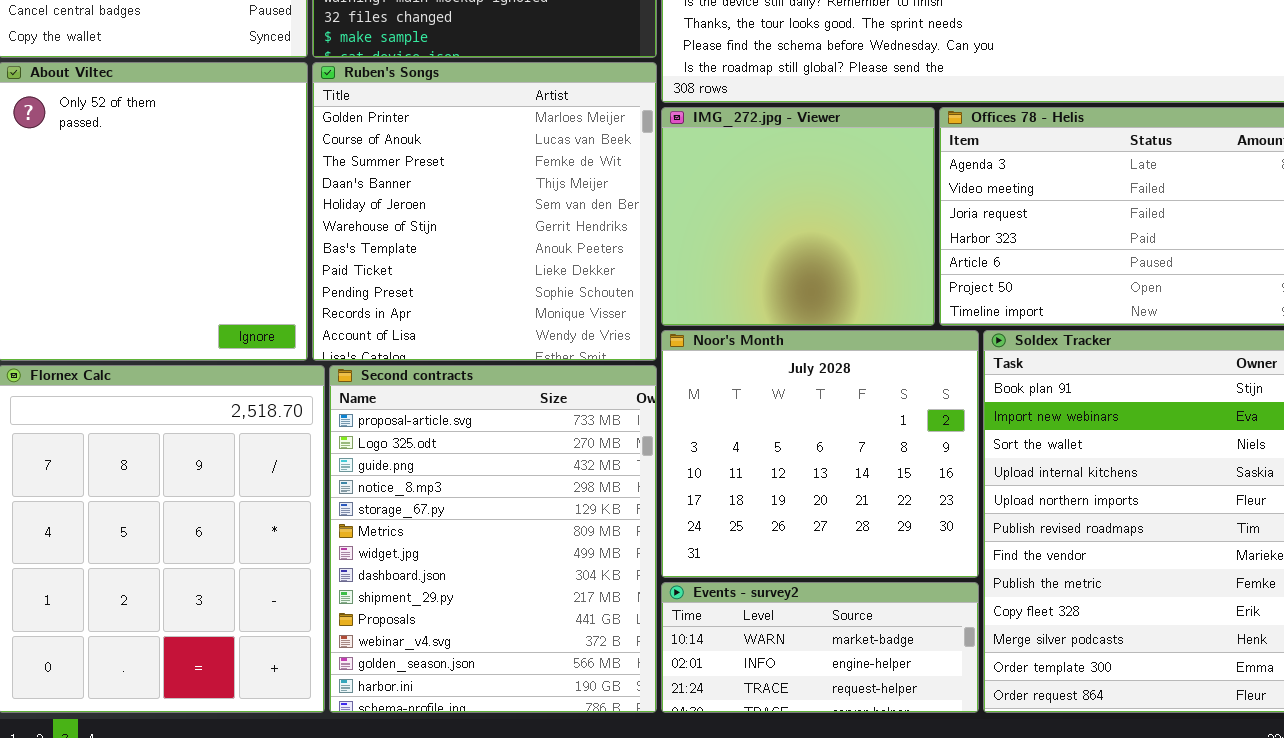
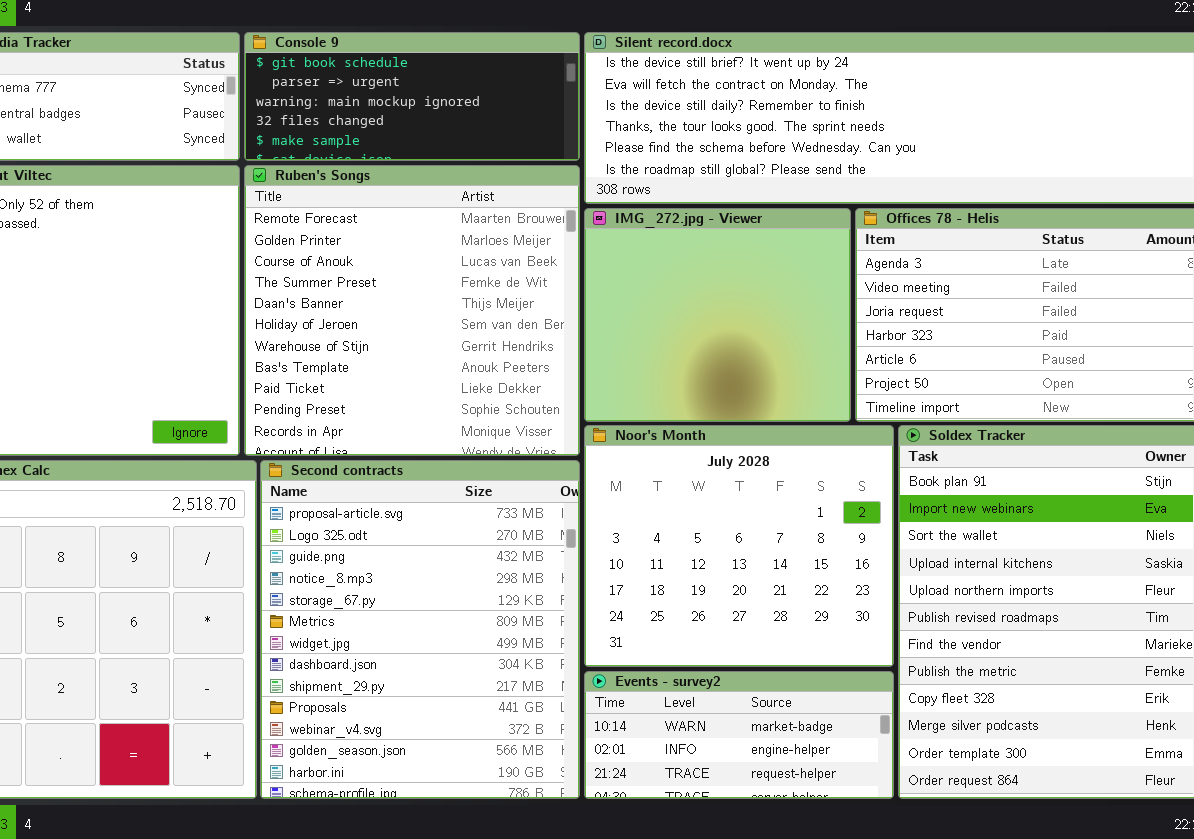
Ruben's Songs: [312,62,657,361] -> [244,165,580,456], scrolled up 1 row

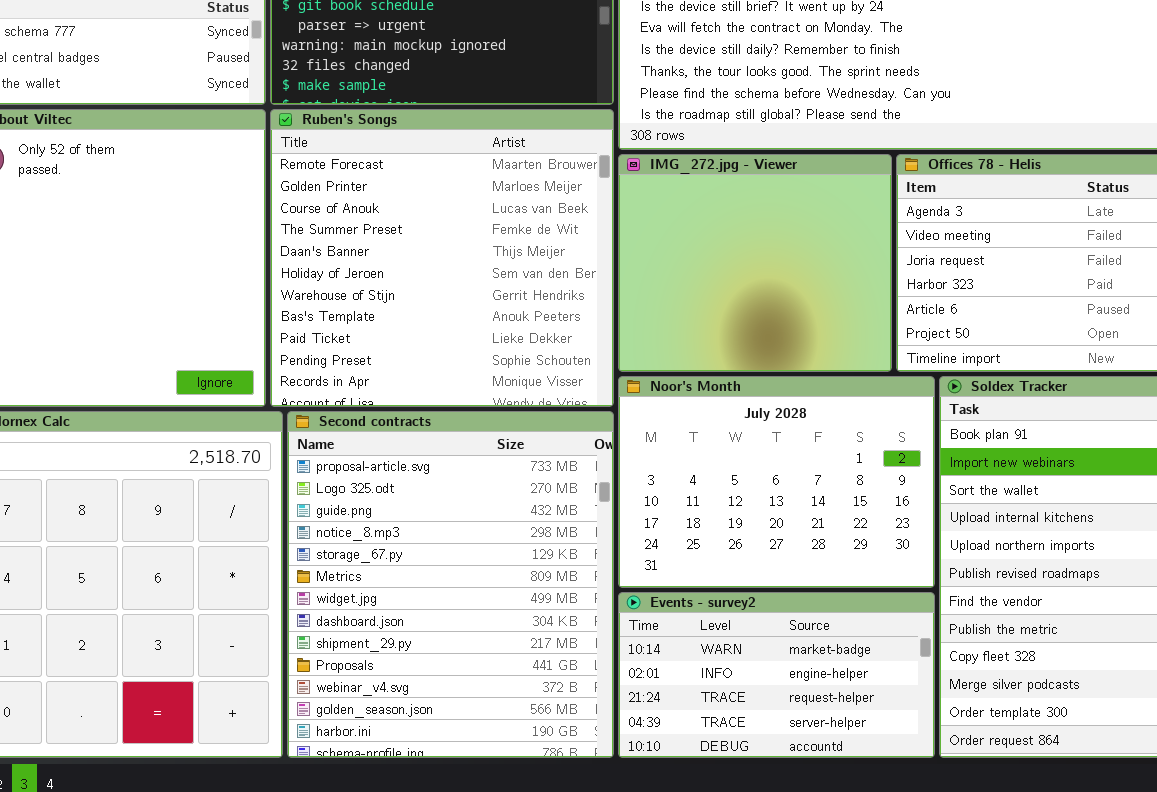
Noor's Month: [584,425,894,667] -> [618,376,935,588], resized
Events - survey2: [584,671,894,799] -> [618,592,935,758], resized

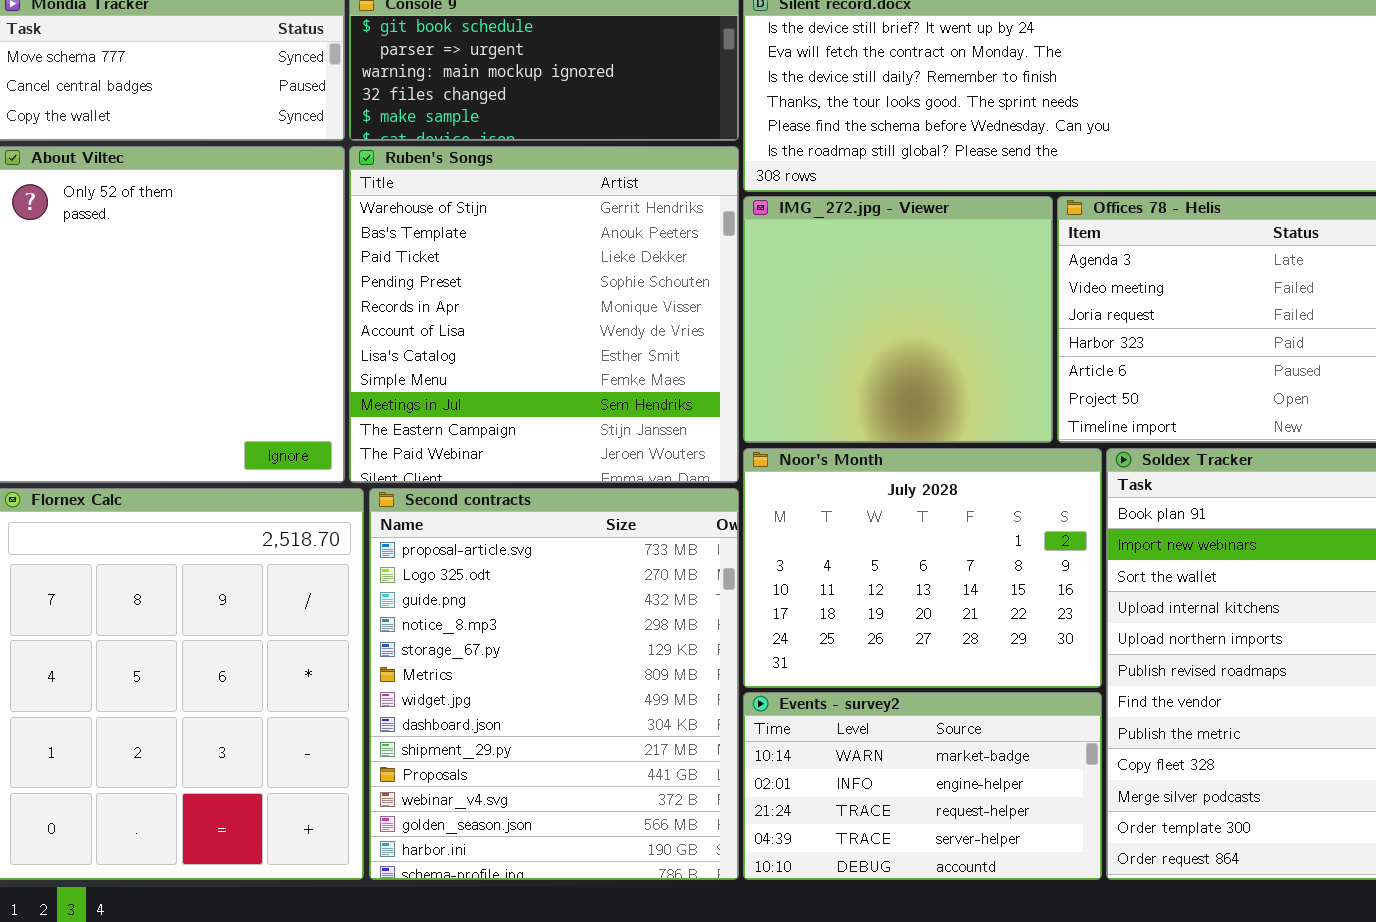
Ruben's Songs: [270,109,614,407] -> [349,146,739,483], scrolled down 6 rows

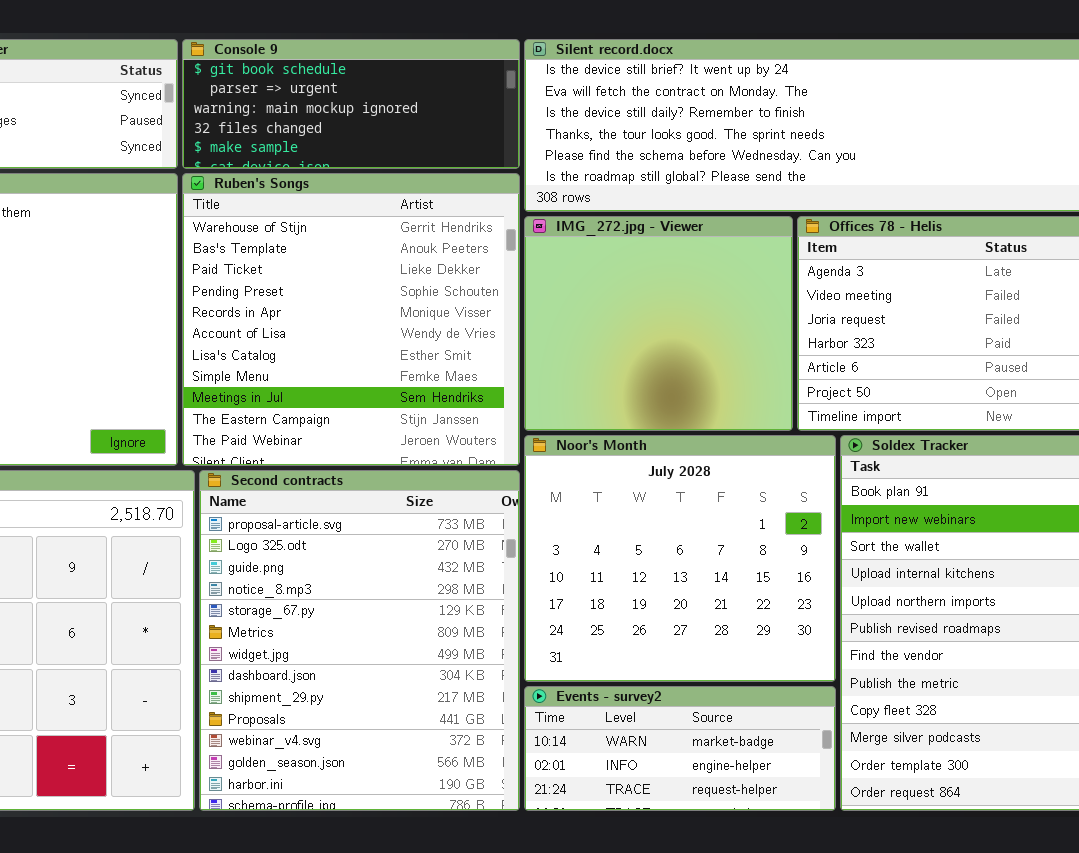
Noor's Month: [743,448,1102,688] -> [524,435,836,682], resized
Events - survey2: [743,692,1102,880] -> [524,686,836,811], resized

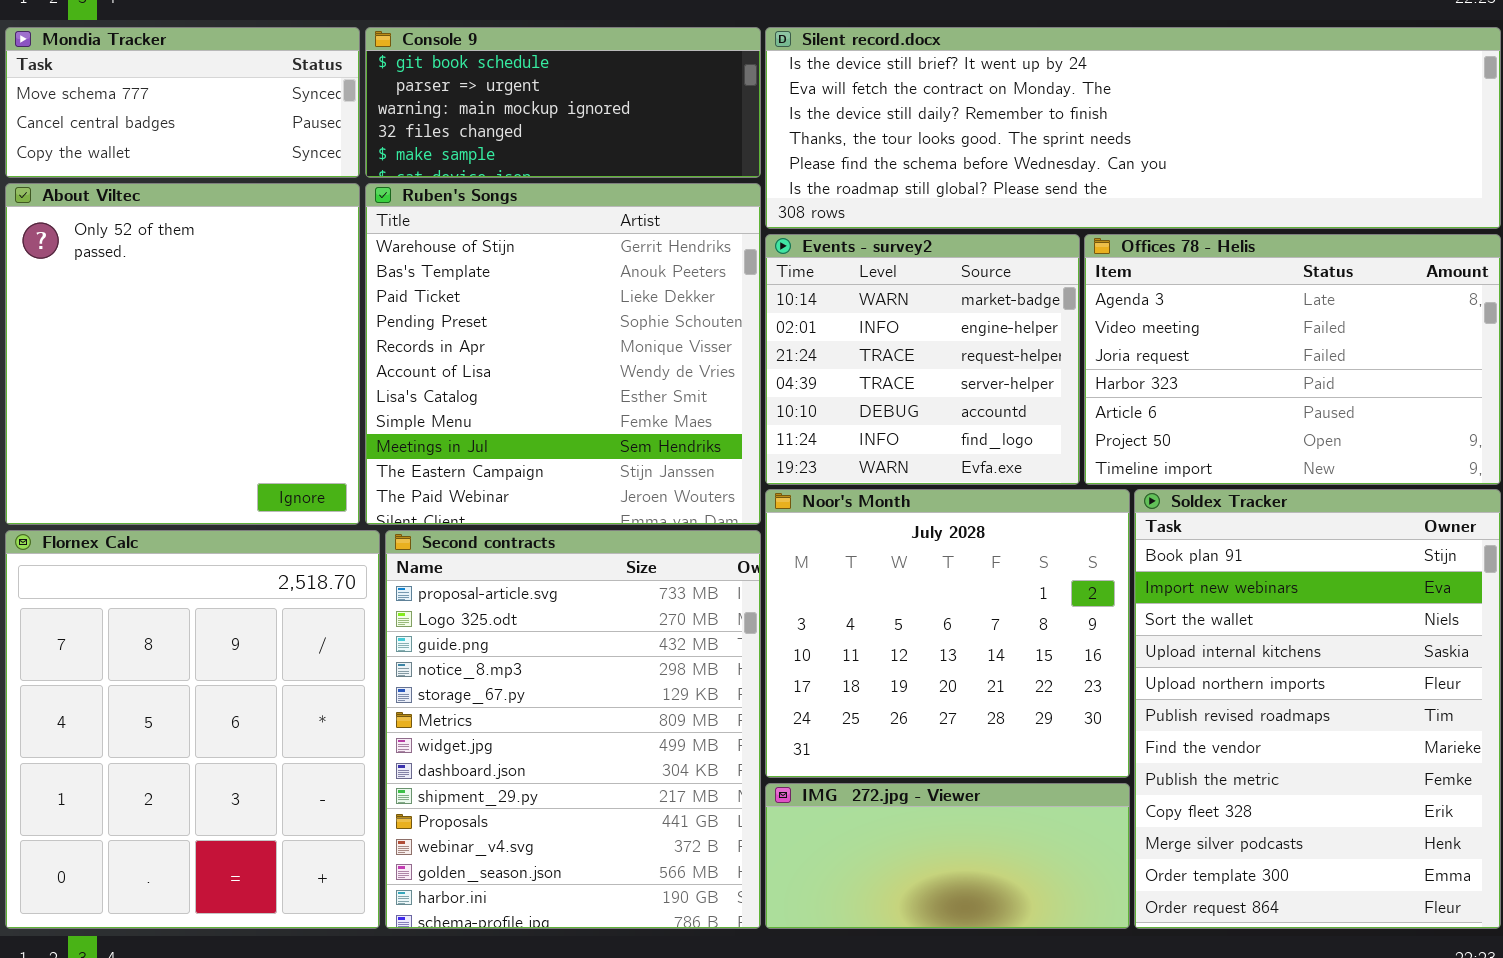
IMG_272.jpg - Viewer: [524,216,793,431] -> [765,783,1130,929], moved, resized
Events - survey2: [524,686,836,811] -> [765,234,1080,485], moved, resized

